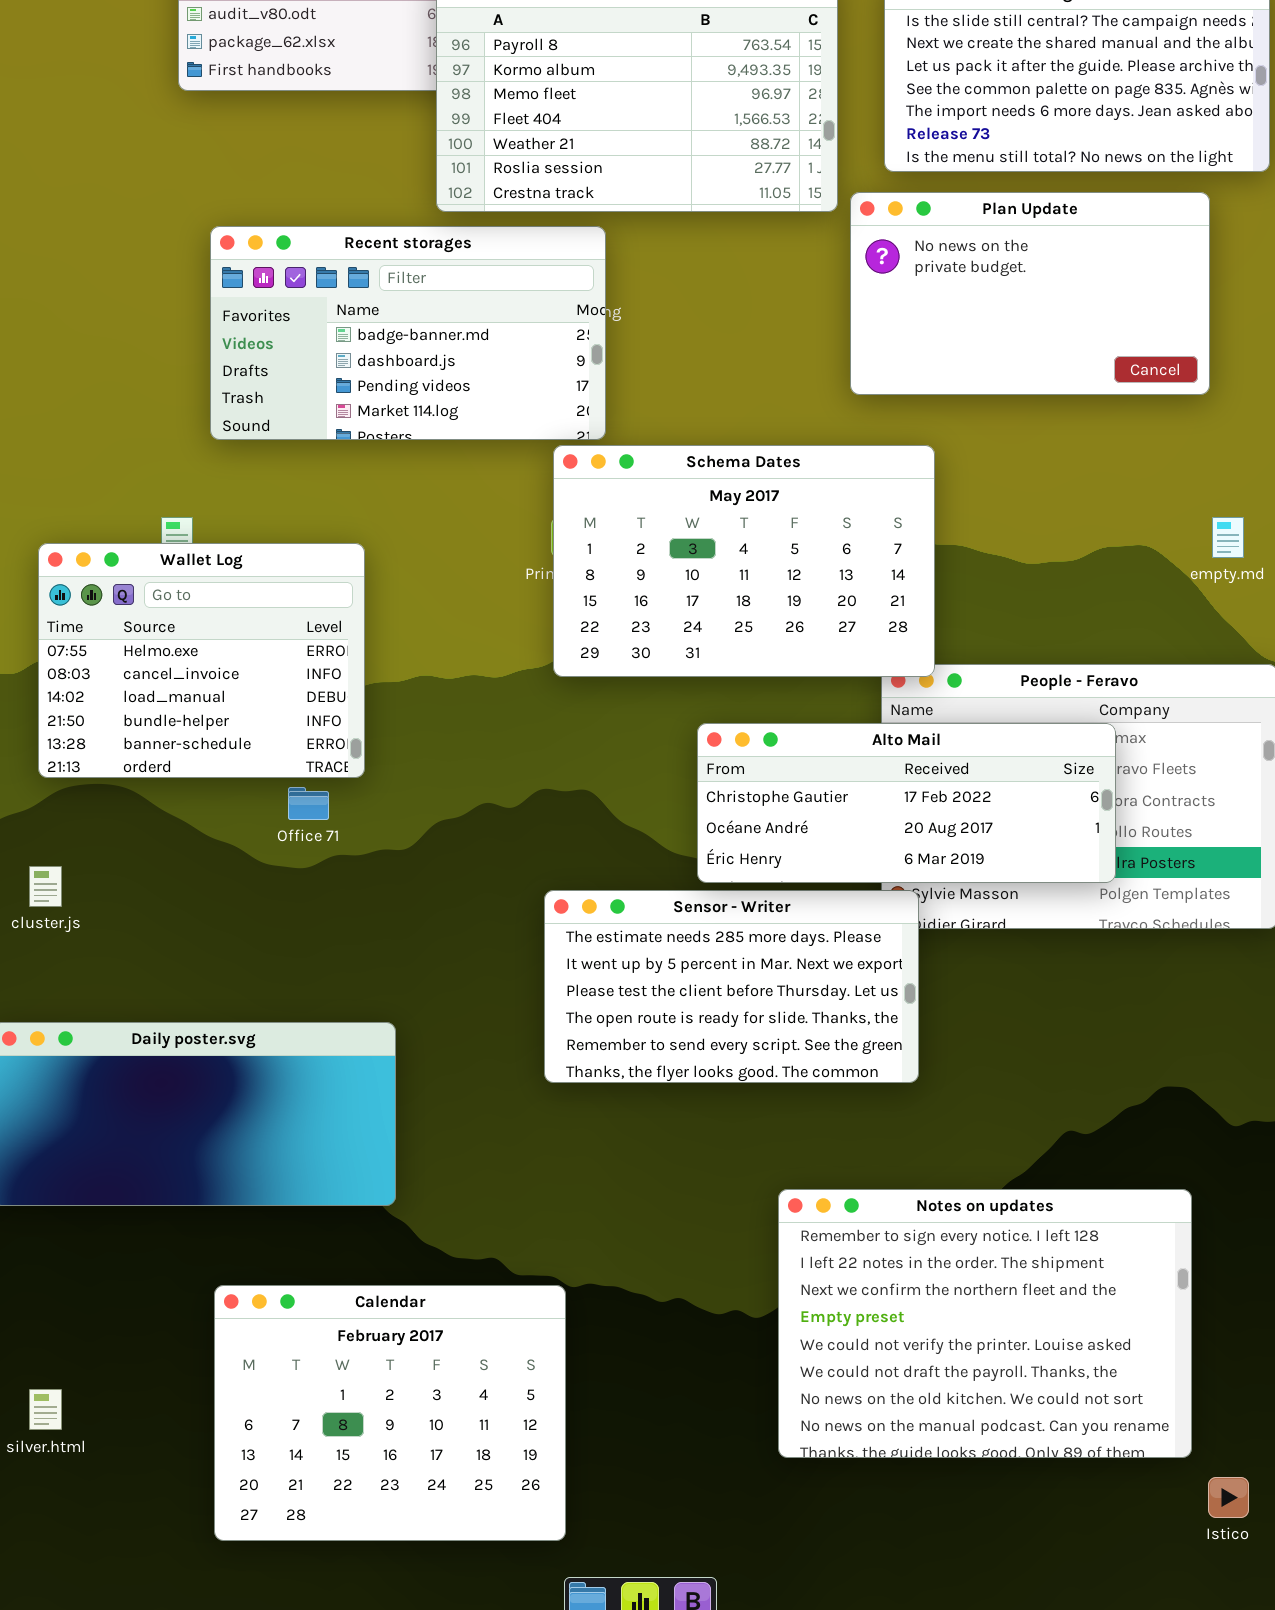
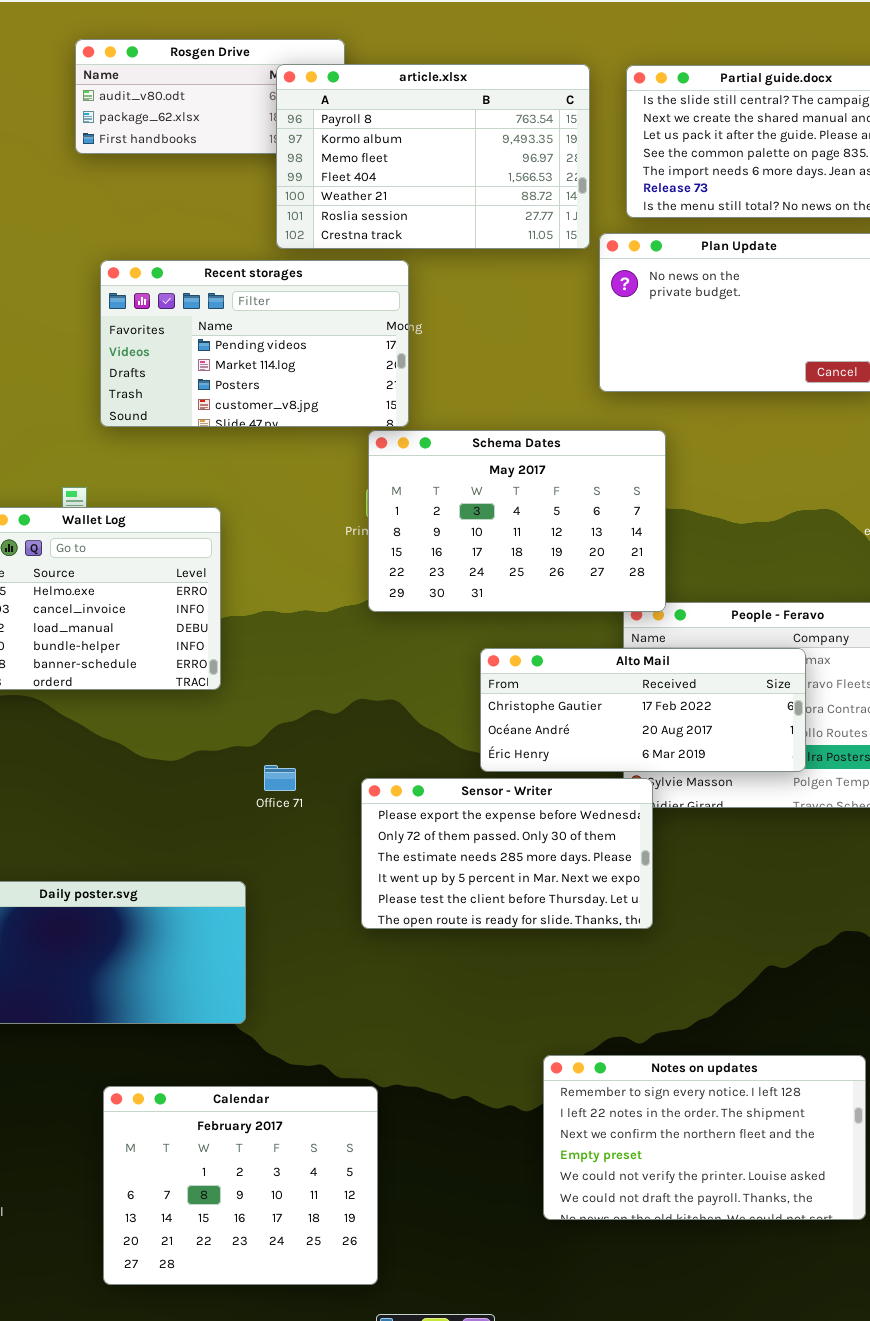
Recent storages: [210,226,606,440] -> [100,260,409,427], scrolled down 2 rows
Office 71: [288,787,329,820] -> [264,765,296,791], moved
Sensor - Writer: [544,890,919,1083] -> [361,778,653,929], scrolled up 2 rows
Notes on updates: [778,1189,1192,1458] -> [543,1055,866,1220], resized

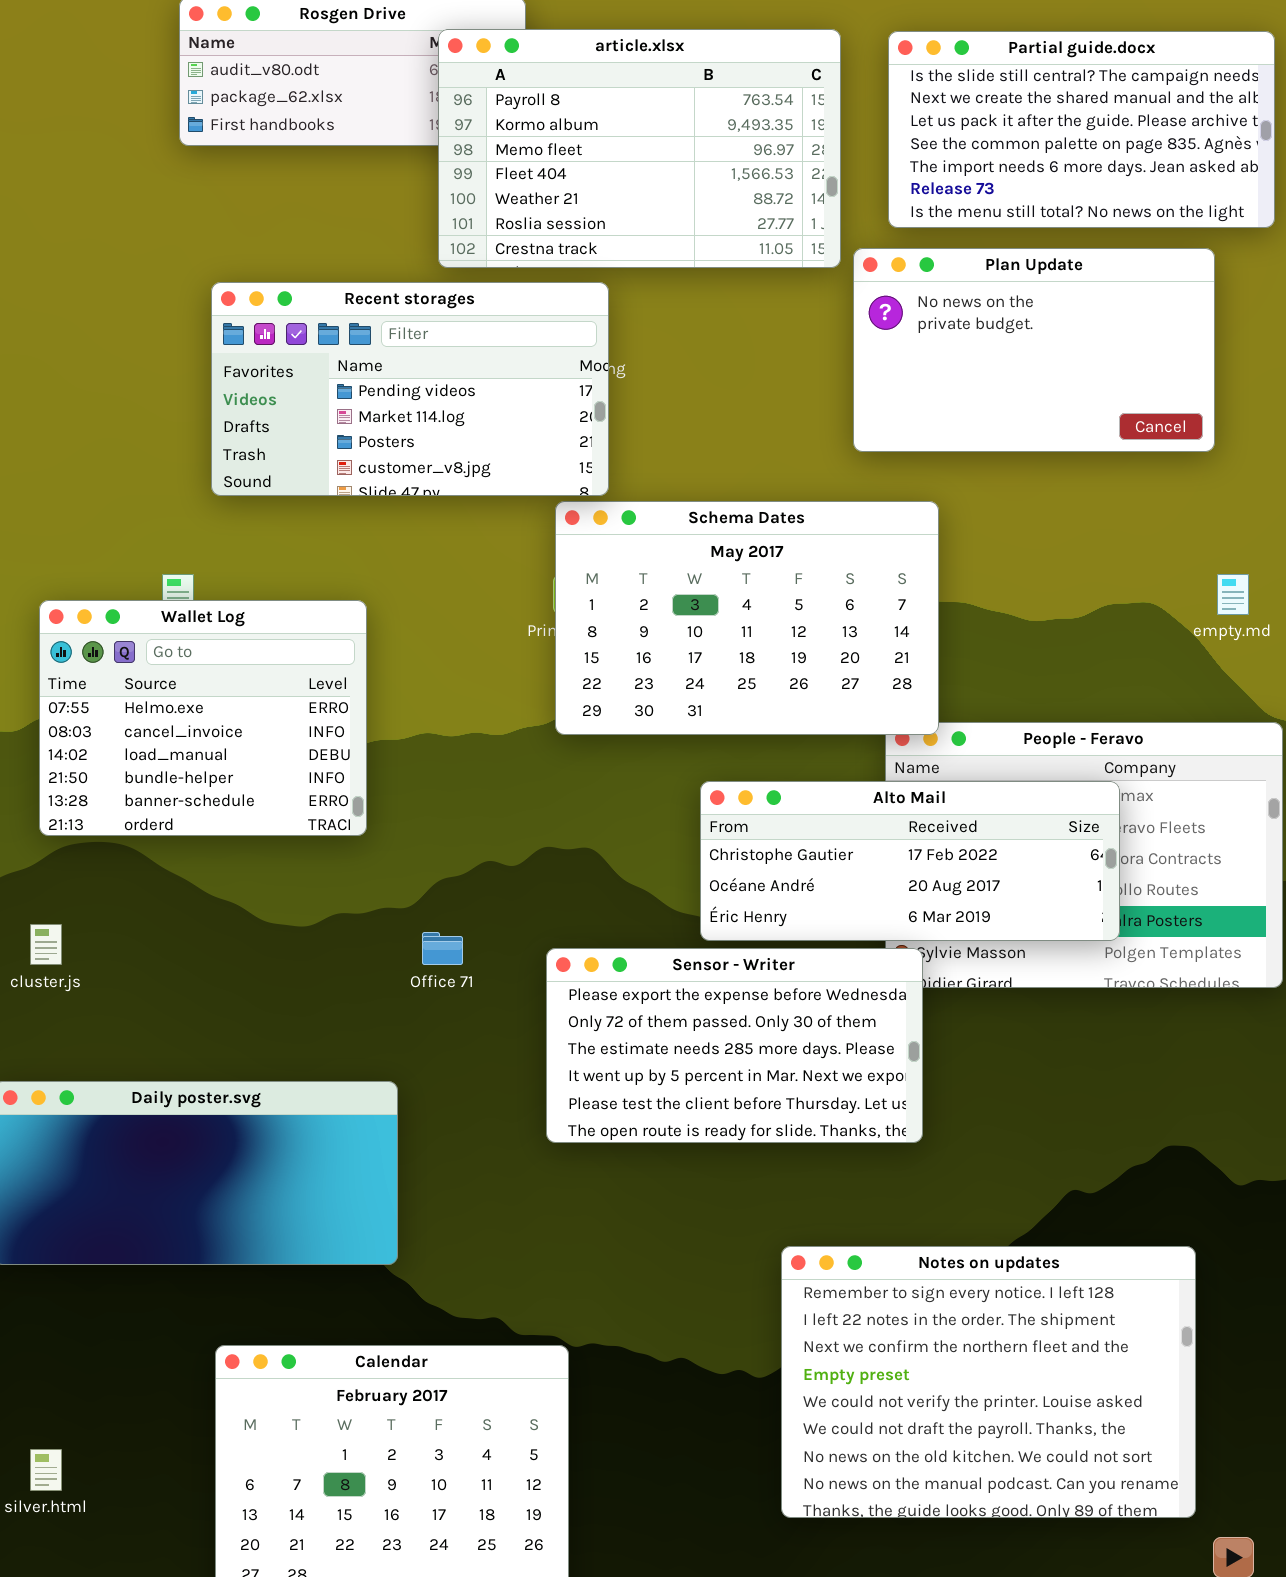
Notes on updates: [543,1055,866,1220] -> [781,1246,1196,1518], resized

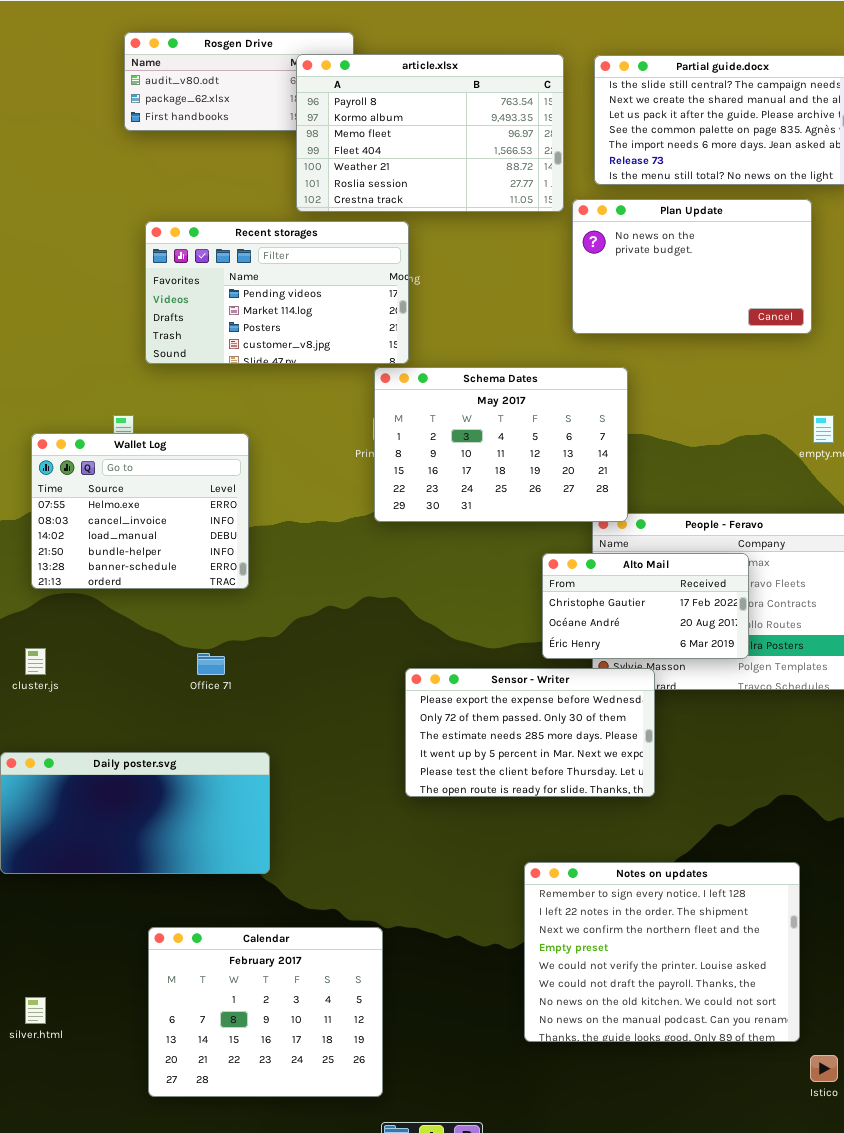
Alto Mail: [700,781,1120,941] -> [542,553,749,659], resized
Office 71: [422,932,463,965] -> [197,653,225,675], moved
Sensor - Writer: [546,948,923,1143] -> [405,668,655,797], moved

